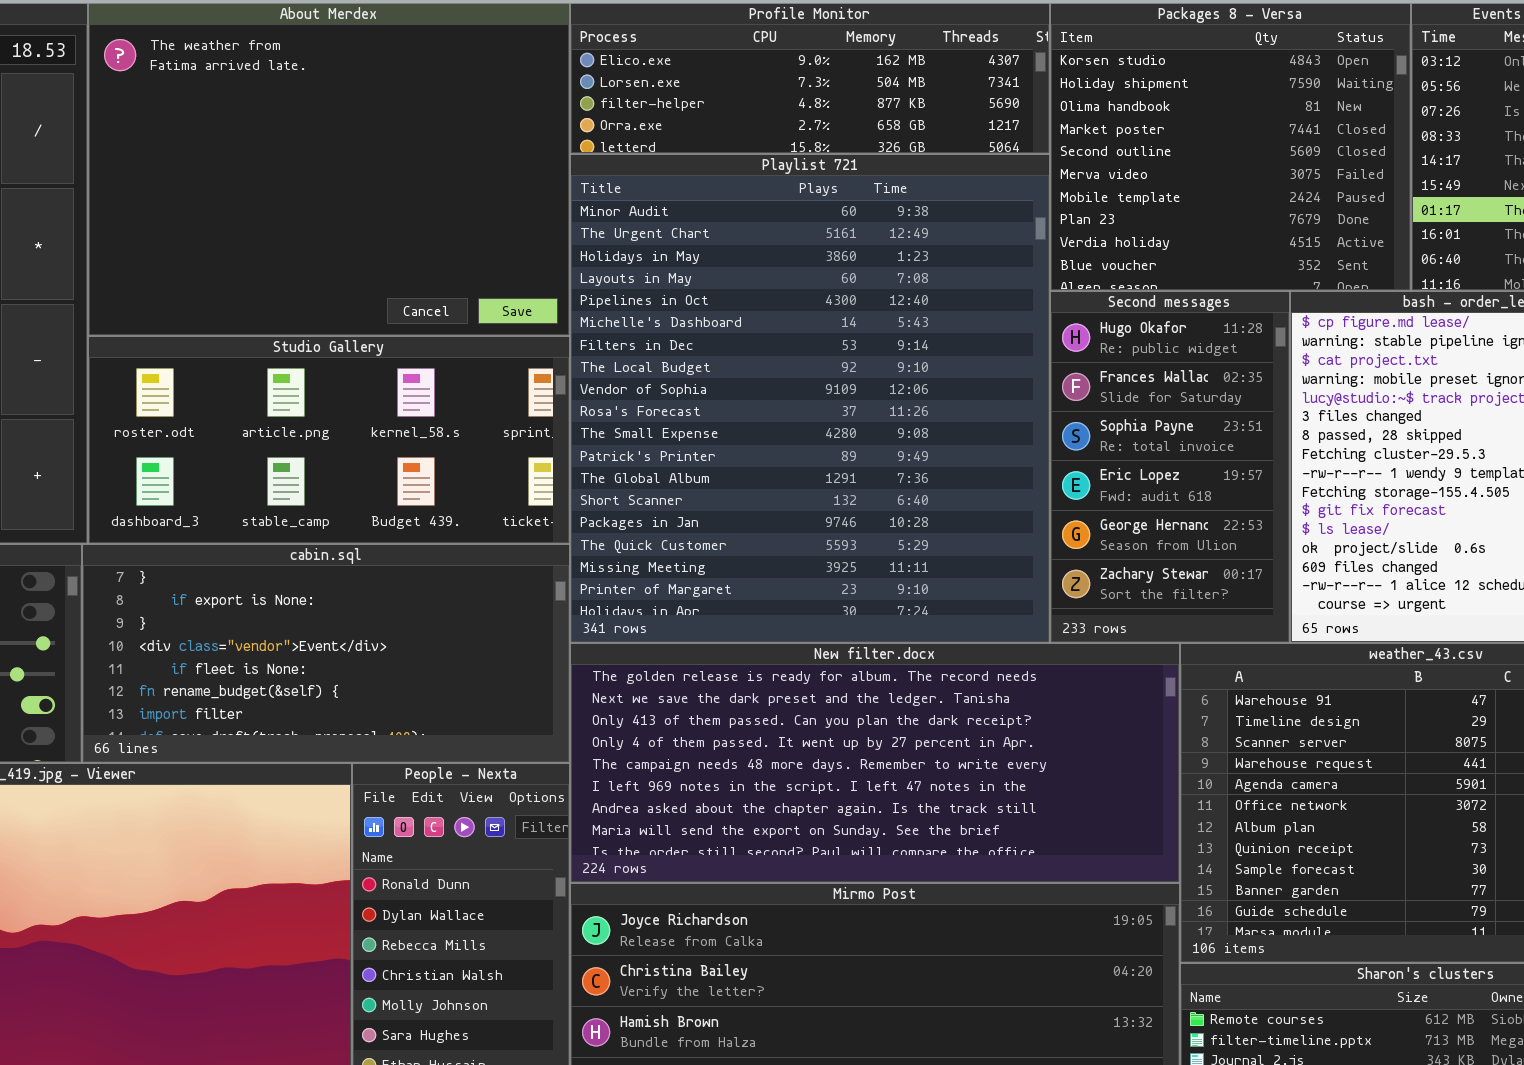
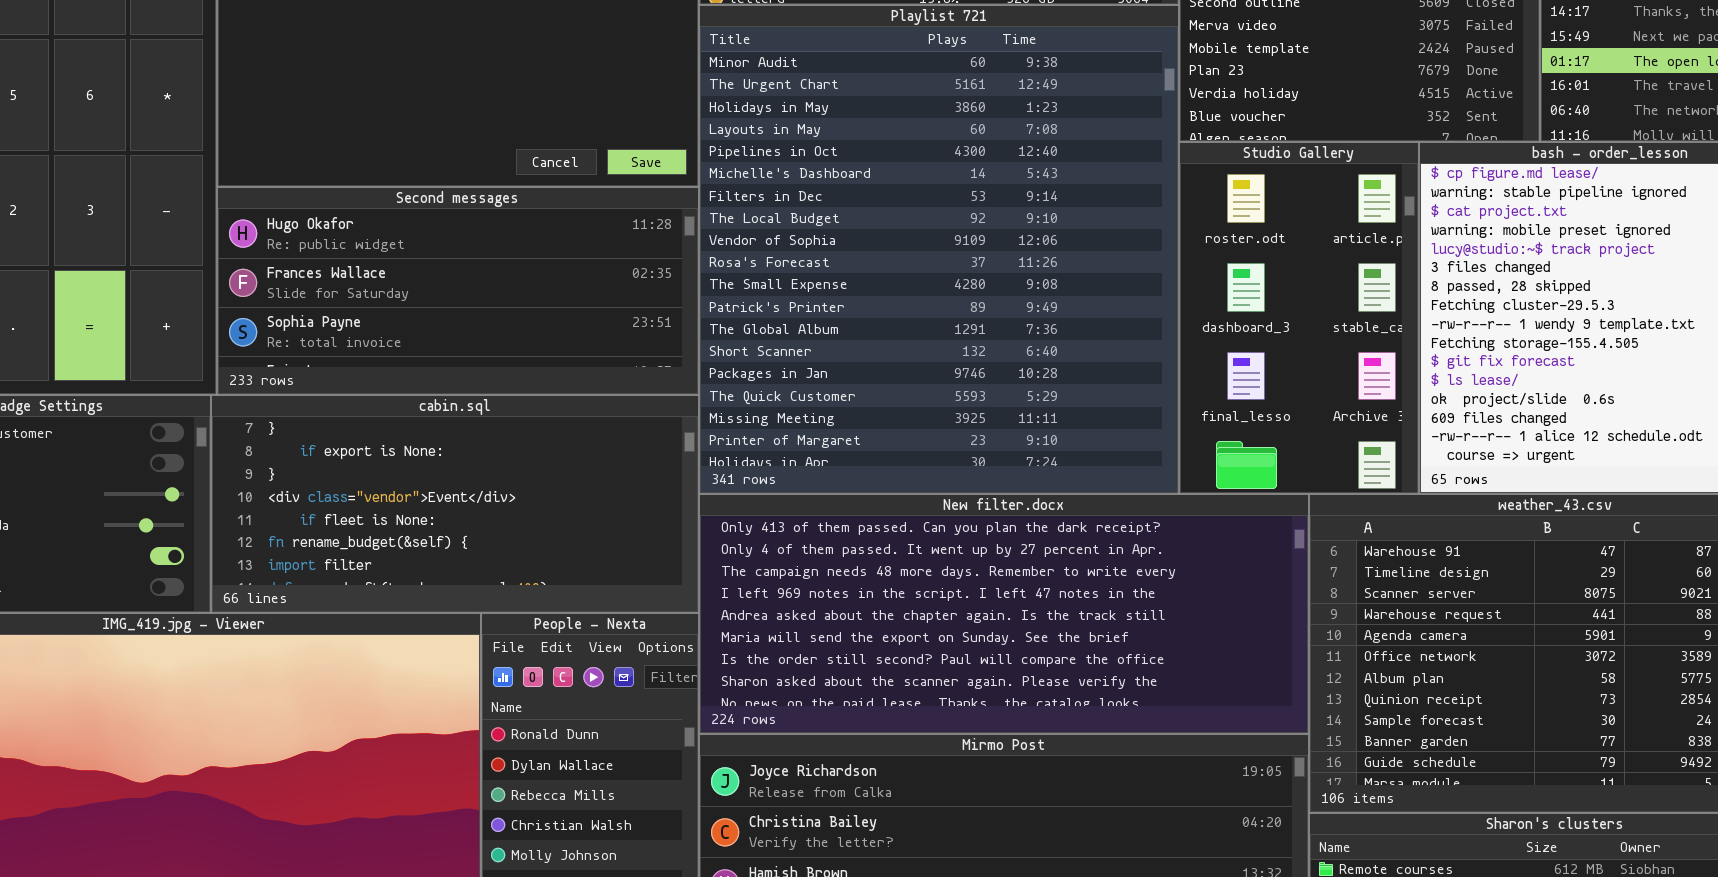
Second messages: [1050,291,1290,643] -> [217,187,699,395], moved, resized
Studio Gallery: [88,336,570,544] -> [1179,142,1419,494], moved, resized
New filter.docx: [570,643,1180,883] -> [699,494,1309,734], scrolled down 2 rows

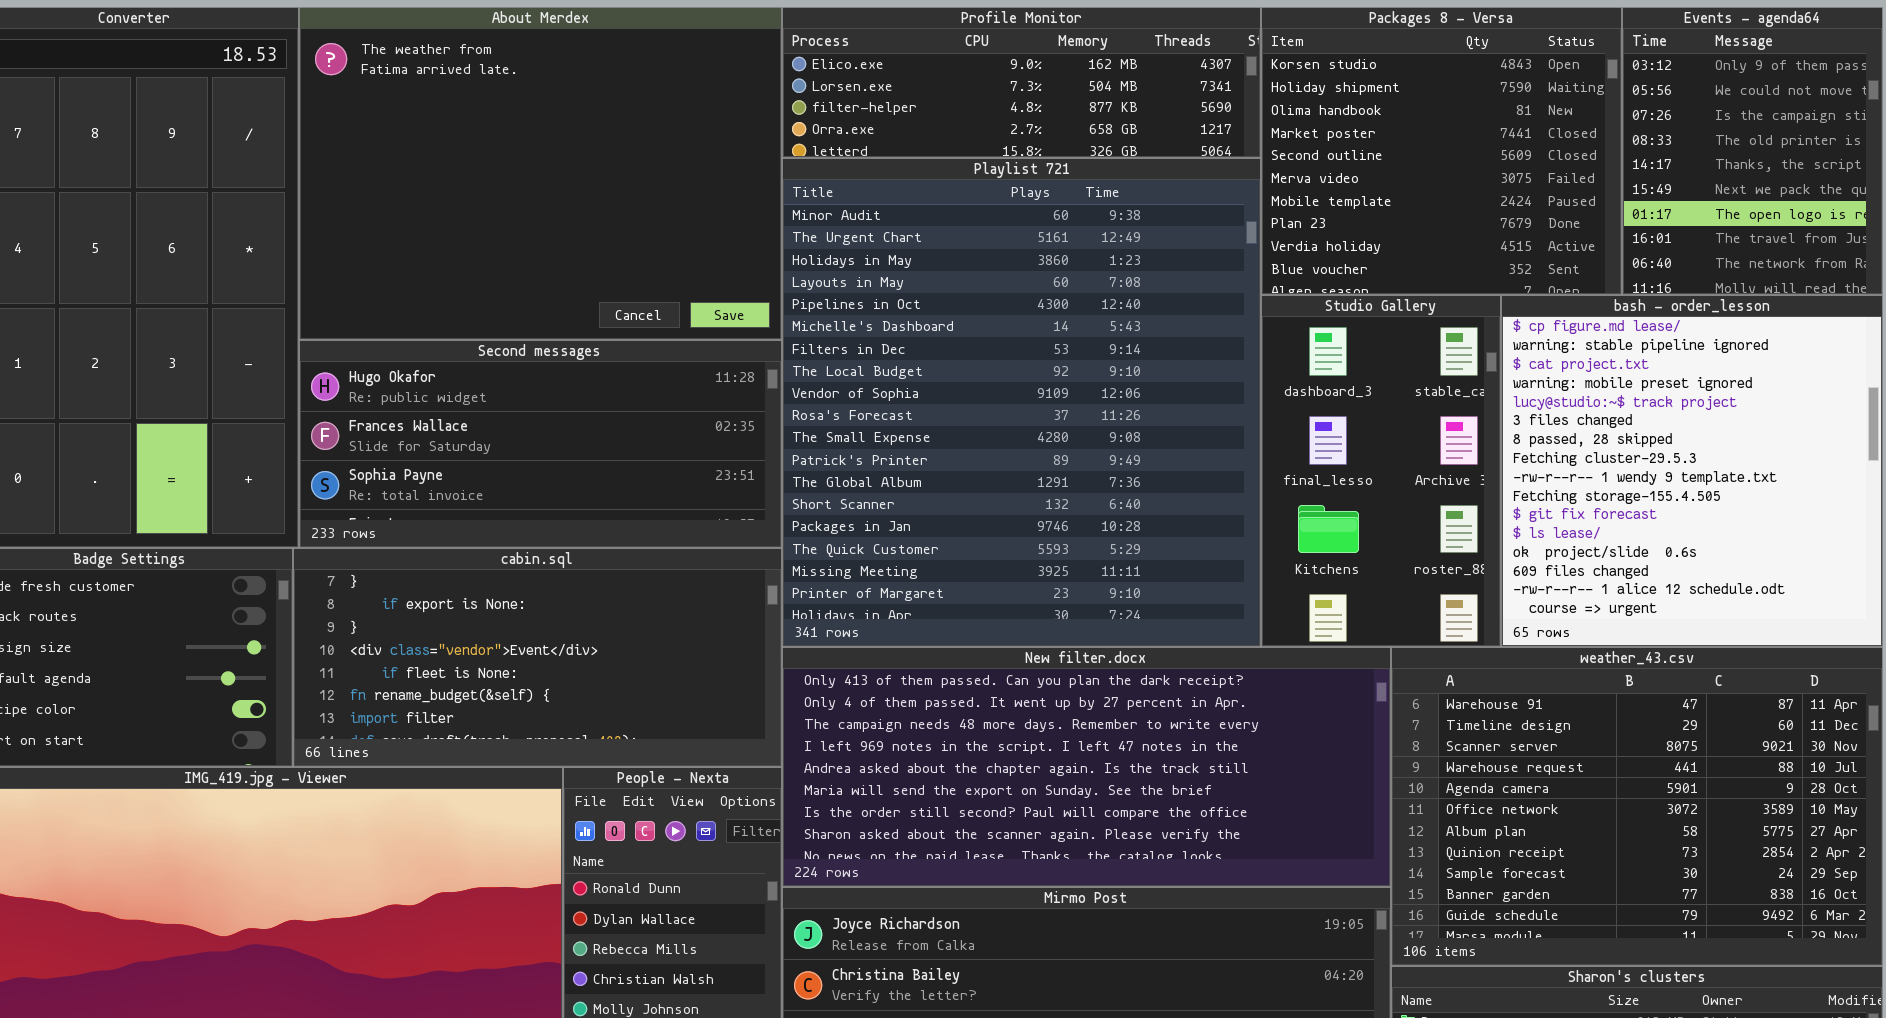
Studio Gallery: [1179,142,1419,494] -> [1261,295,1501,647], scrolled down 1 row

